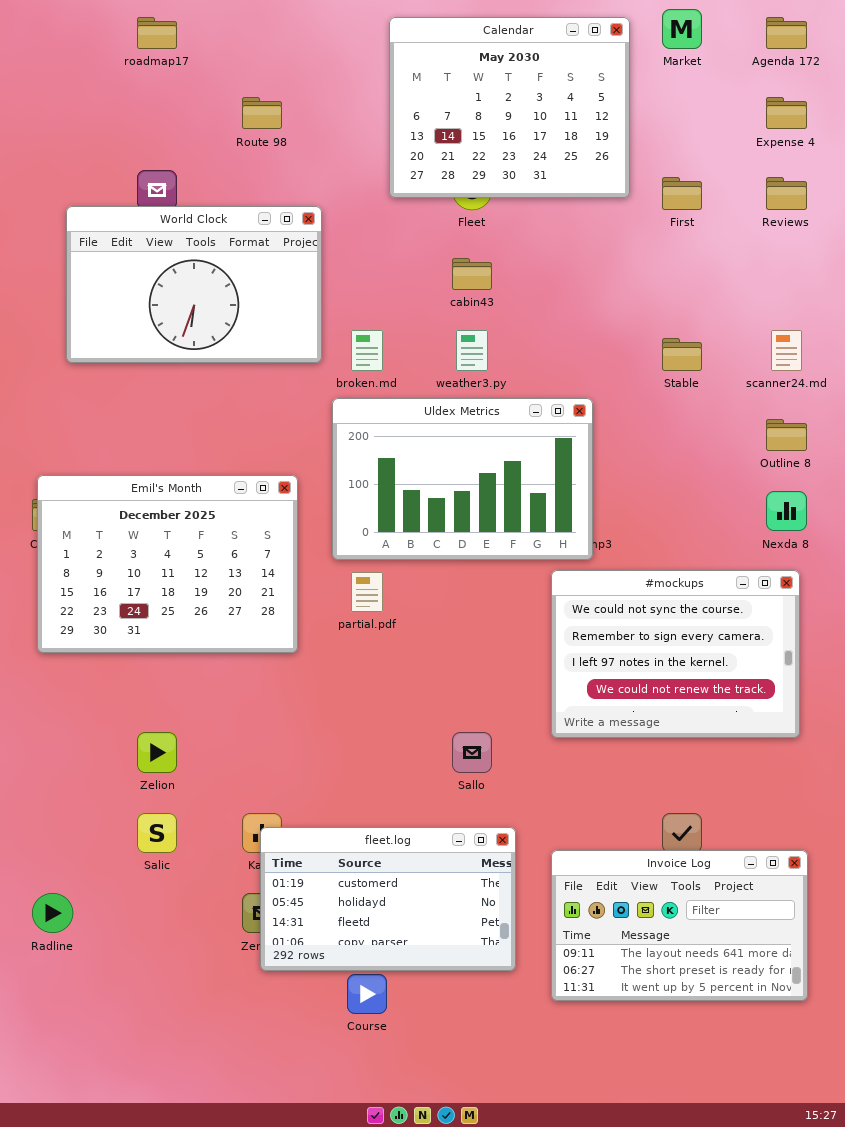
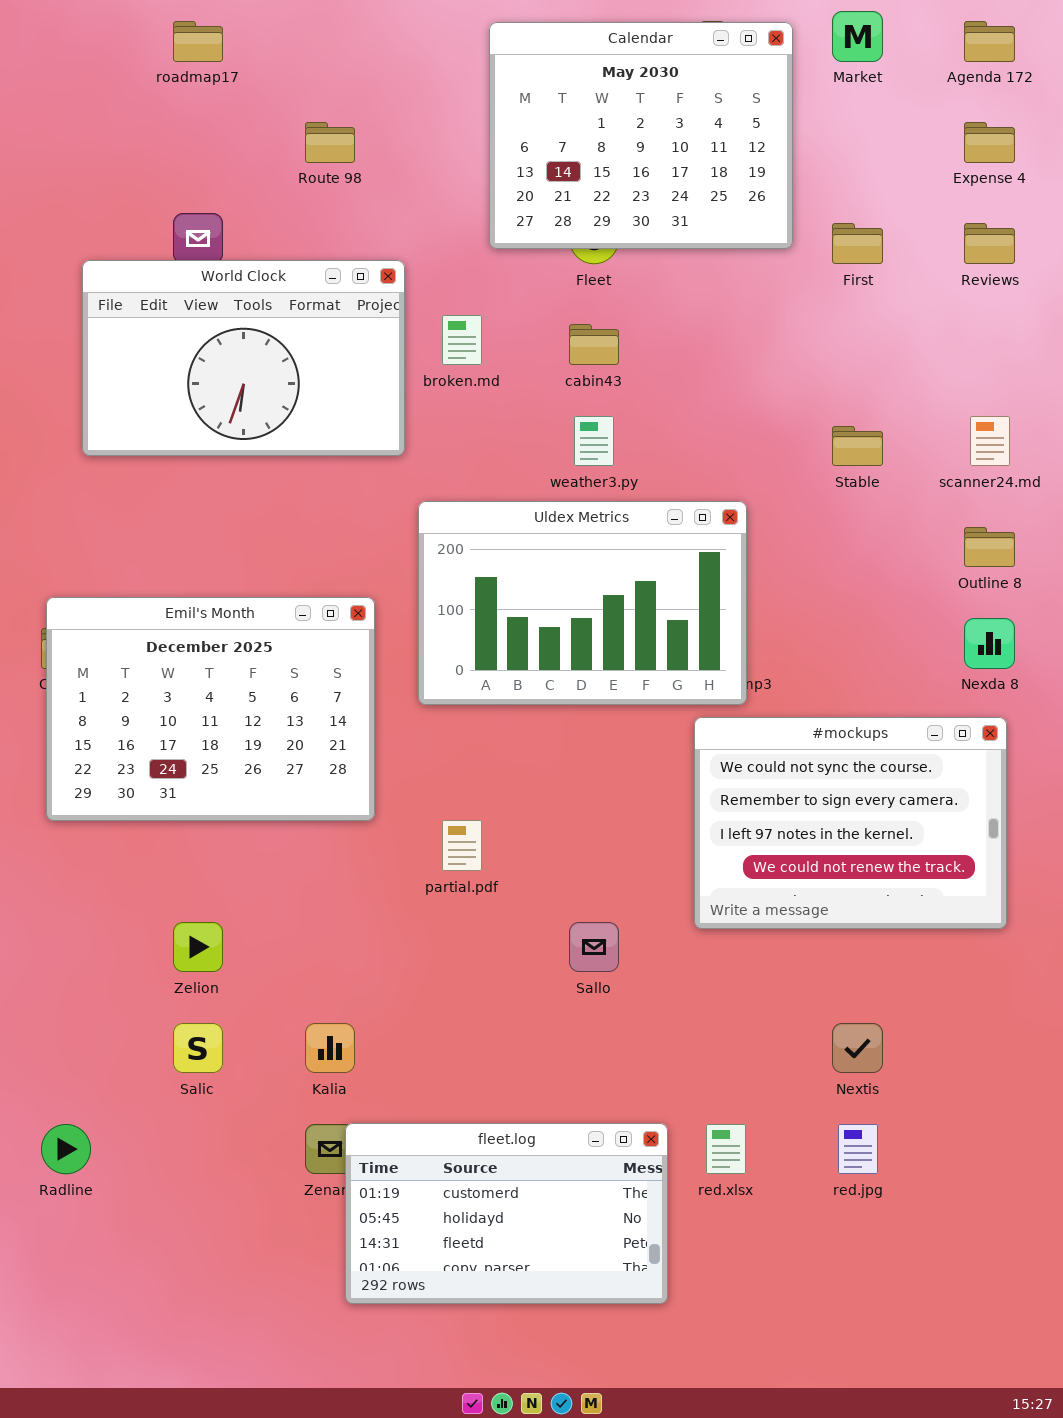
broken.md: [351,330,383,371] -> [442,315,482,365], moved
partial.pdf: [351,572,383,612] -> [442,820,482,871], moved
fleet.log: [260,827,516,971] -> [345,1123,668,1304], moved
Invoice Log: [551,850,808,1001] -> none, closed

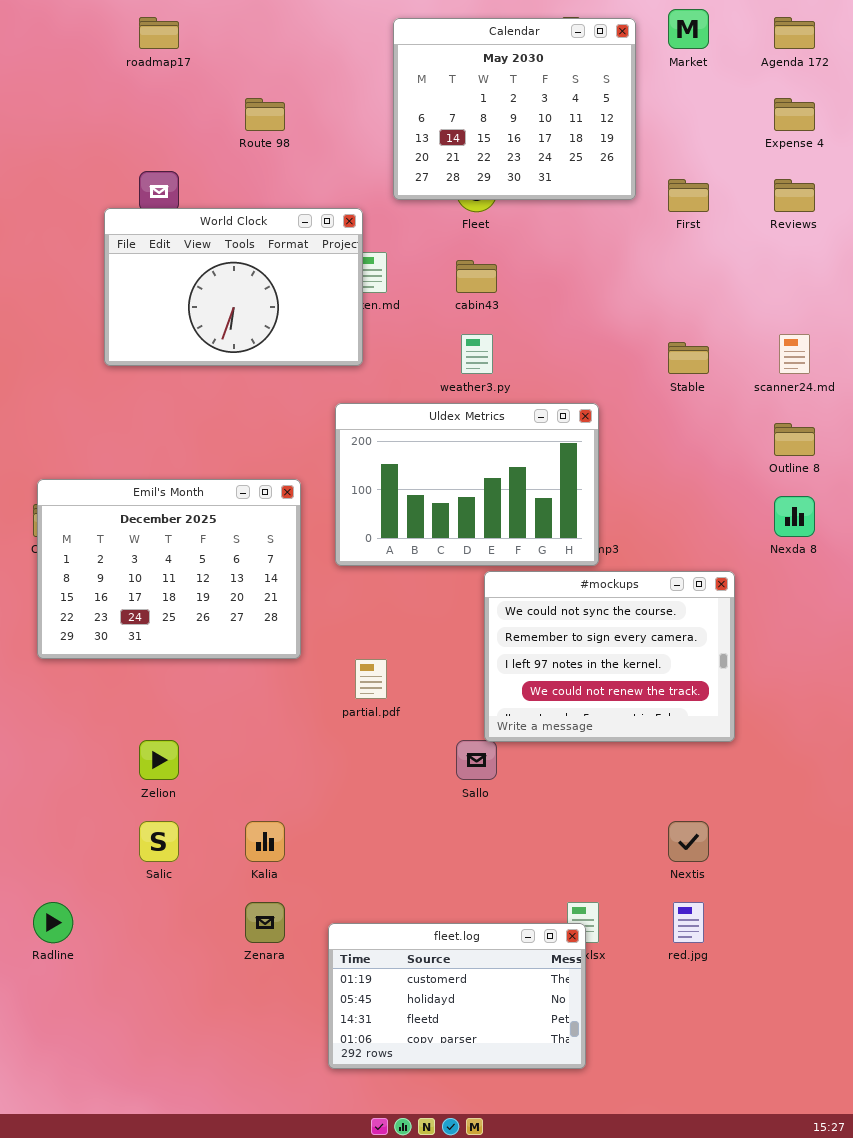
World Clock: [82,260,405,456] -> [104,208,363,366], moved
#mockups: [694,717,1007,929] -> [484,571,735,742], moved
fleet.log: [345,1123,668,1304] -> [328,923,586,1069], moved

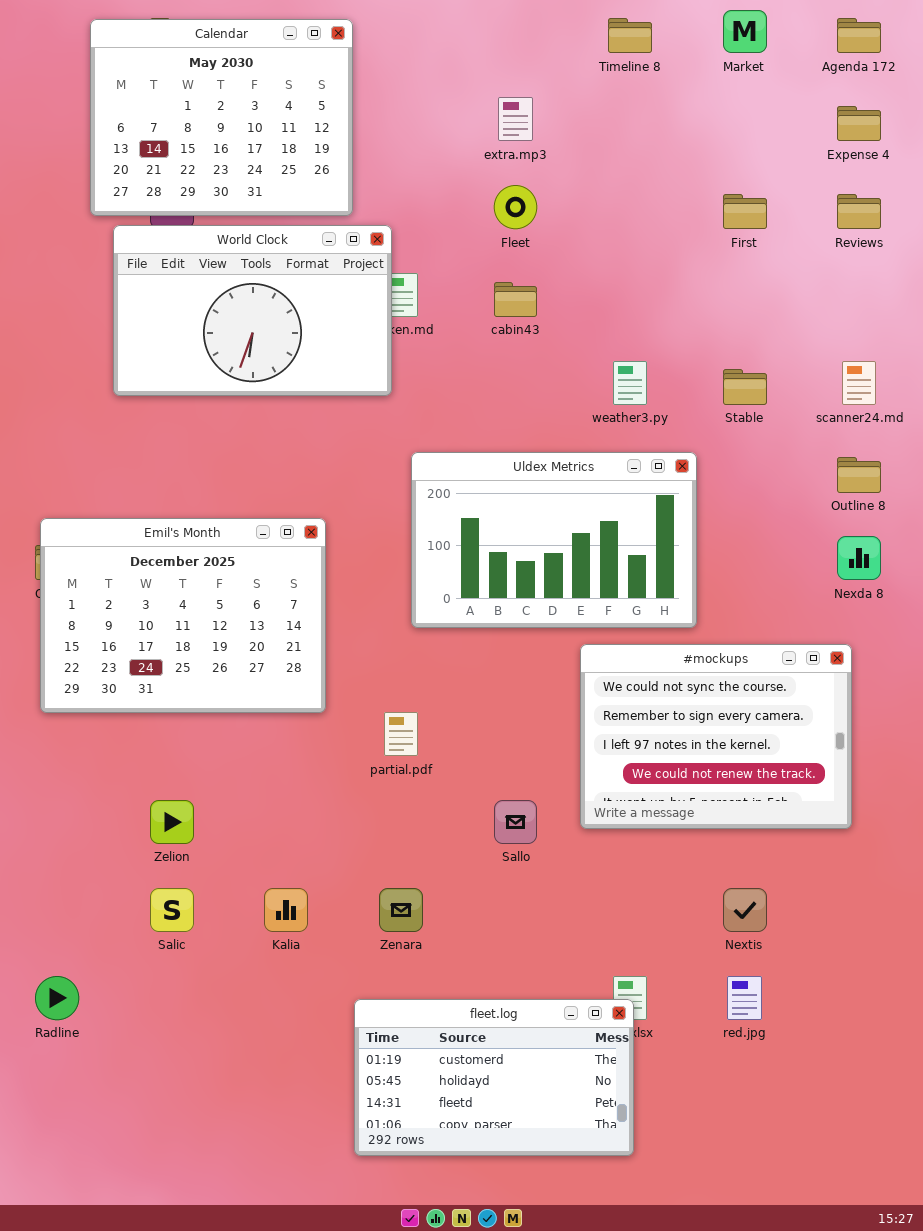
Calendar: [393,18,636,200] -> [90,19,353,216], moved
weather3.py: [461,334,493,374] -> [613,361,647,405], moved
Uldex Metrics: [335,403,599,566] -> [411,452,697,628], moved
#mockups: [484,571,735,742] -> [580,644,852,829], moved
Zenara: [245,902,285,943] -> [379,888,423,932], moved

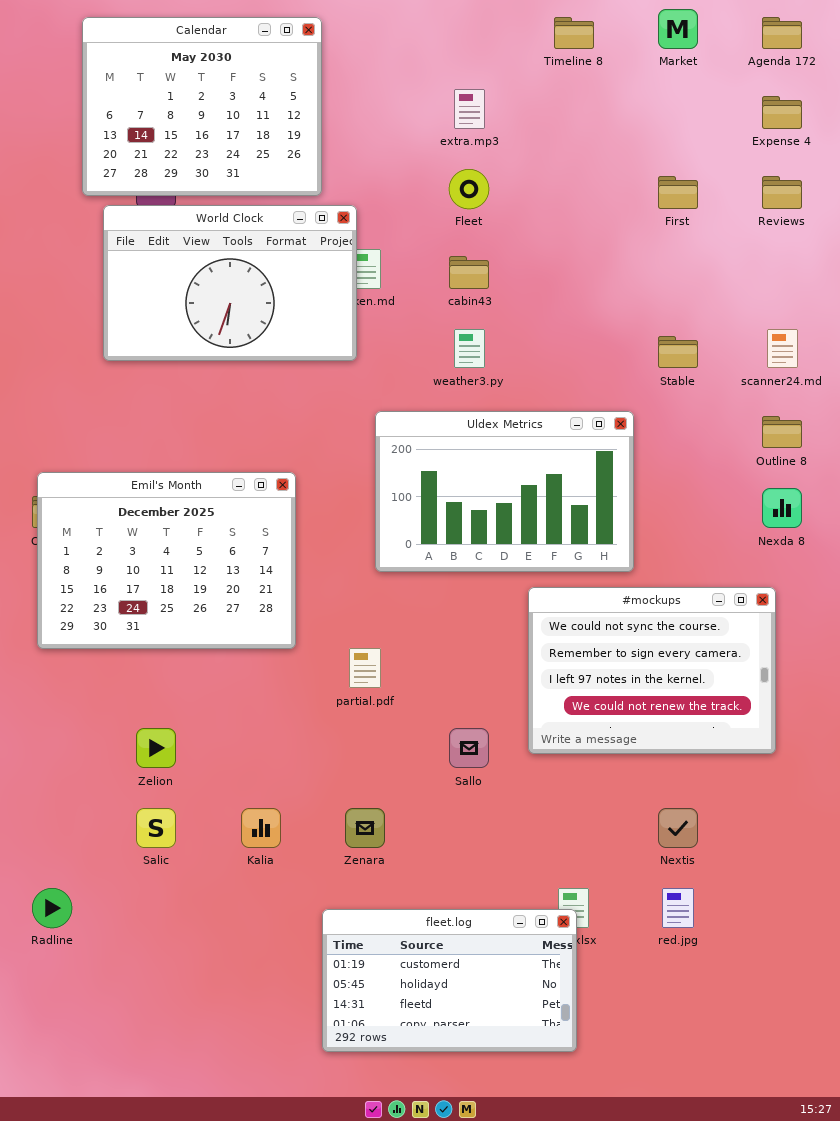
weather3.py: [613,361,647,405] -> [454,329,485,368], moved

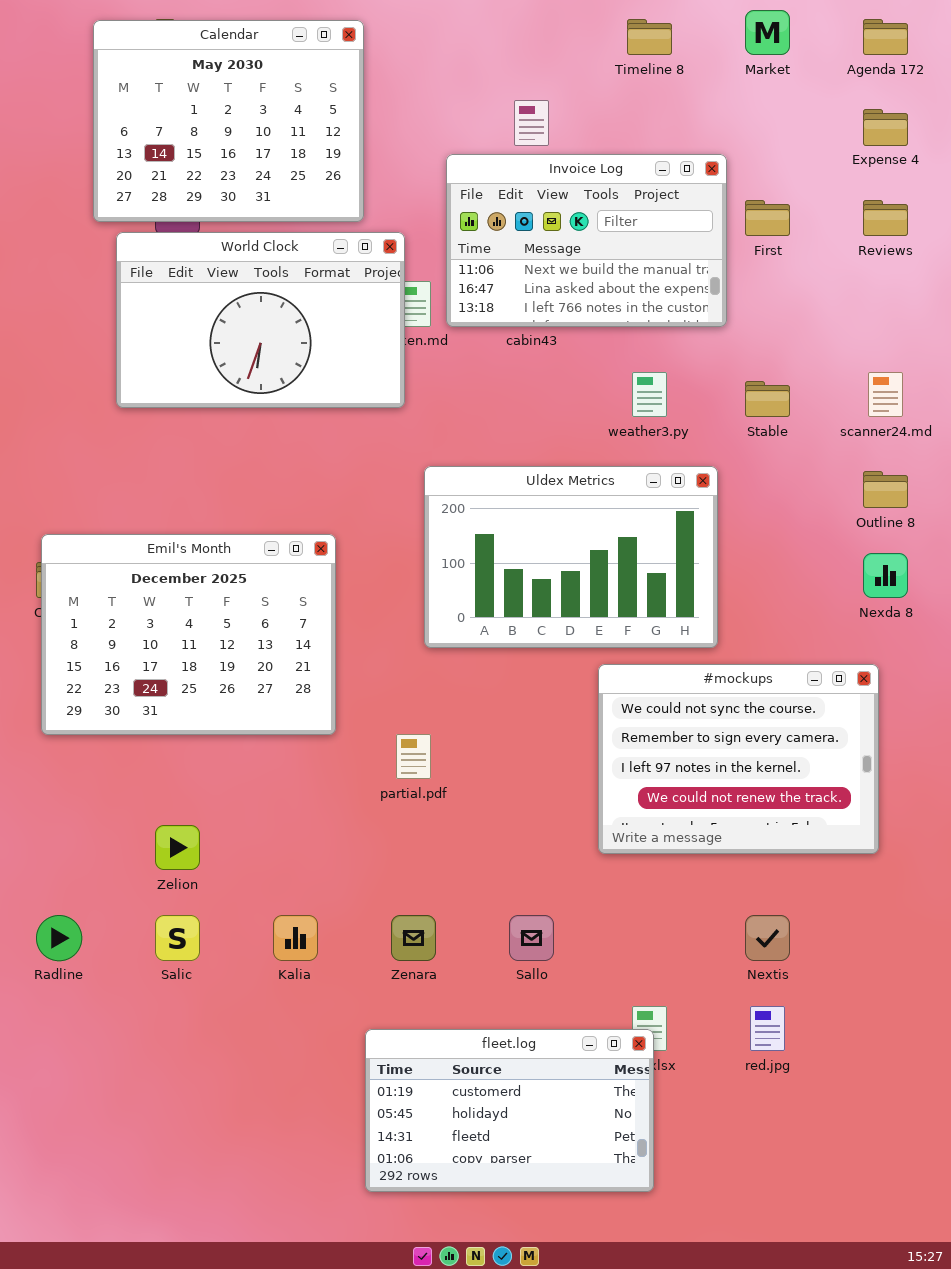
Invoice Log: none -> [446,154,727,327], opened
weather3.py: [454,329,485,368] -> [632,372,667,417], moved
Sallo: [449,728,489,768] -> [509,915,554,961], moved
Radline: [32,888,72,928] -> [36,915,82,961], moved

